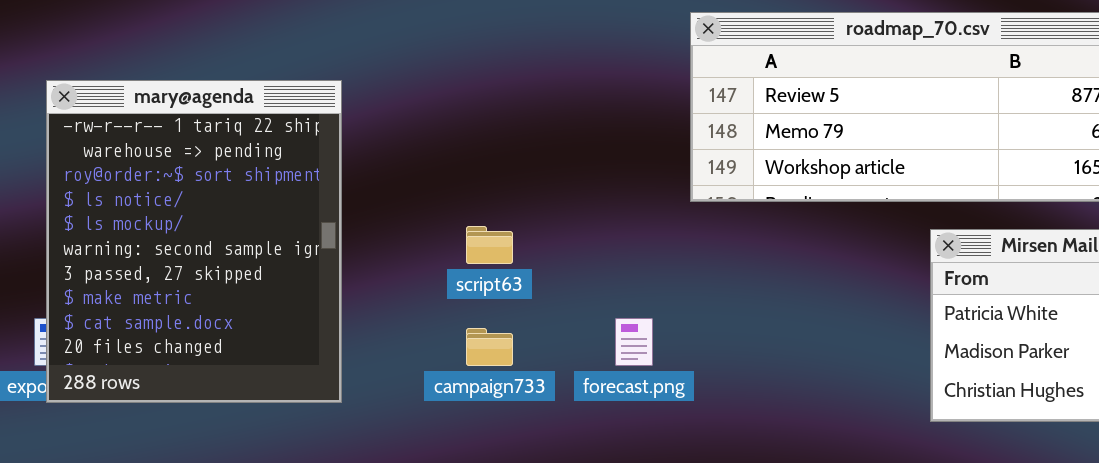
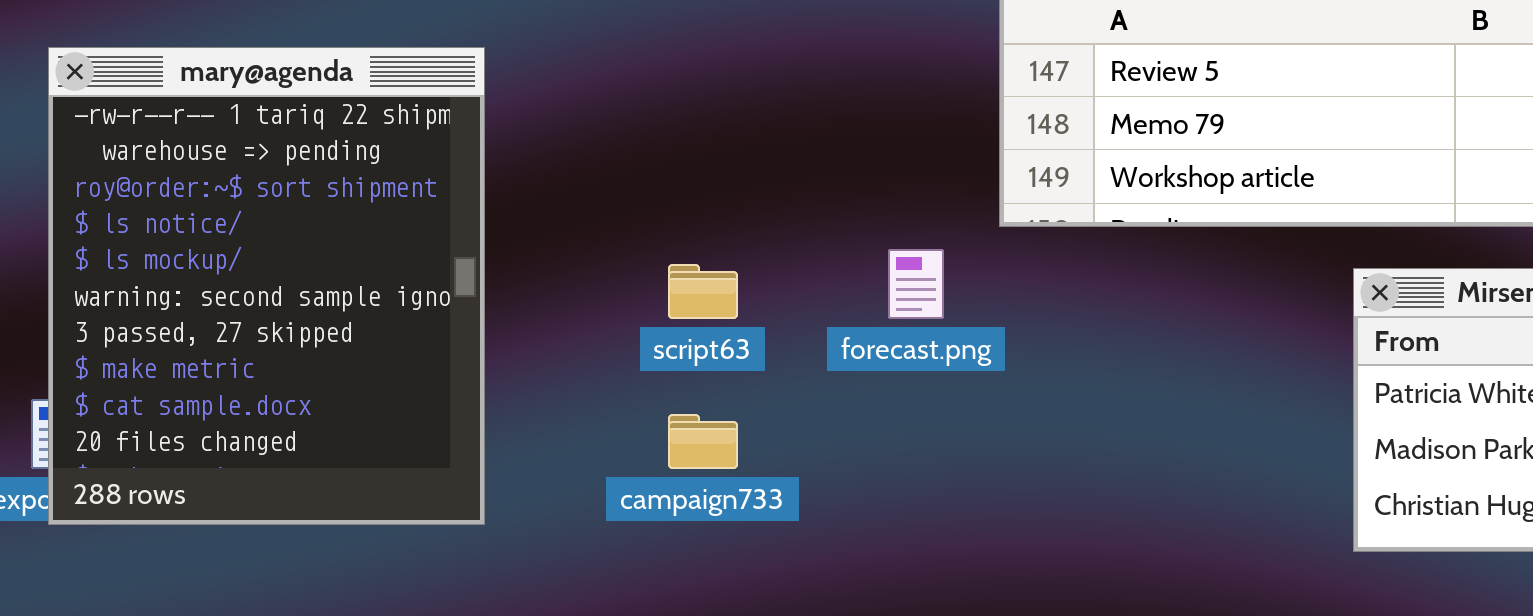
forecast.png: [615,318,653,366] -> [888,249,944,319], moved

